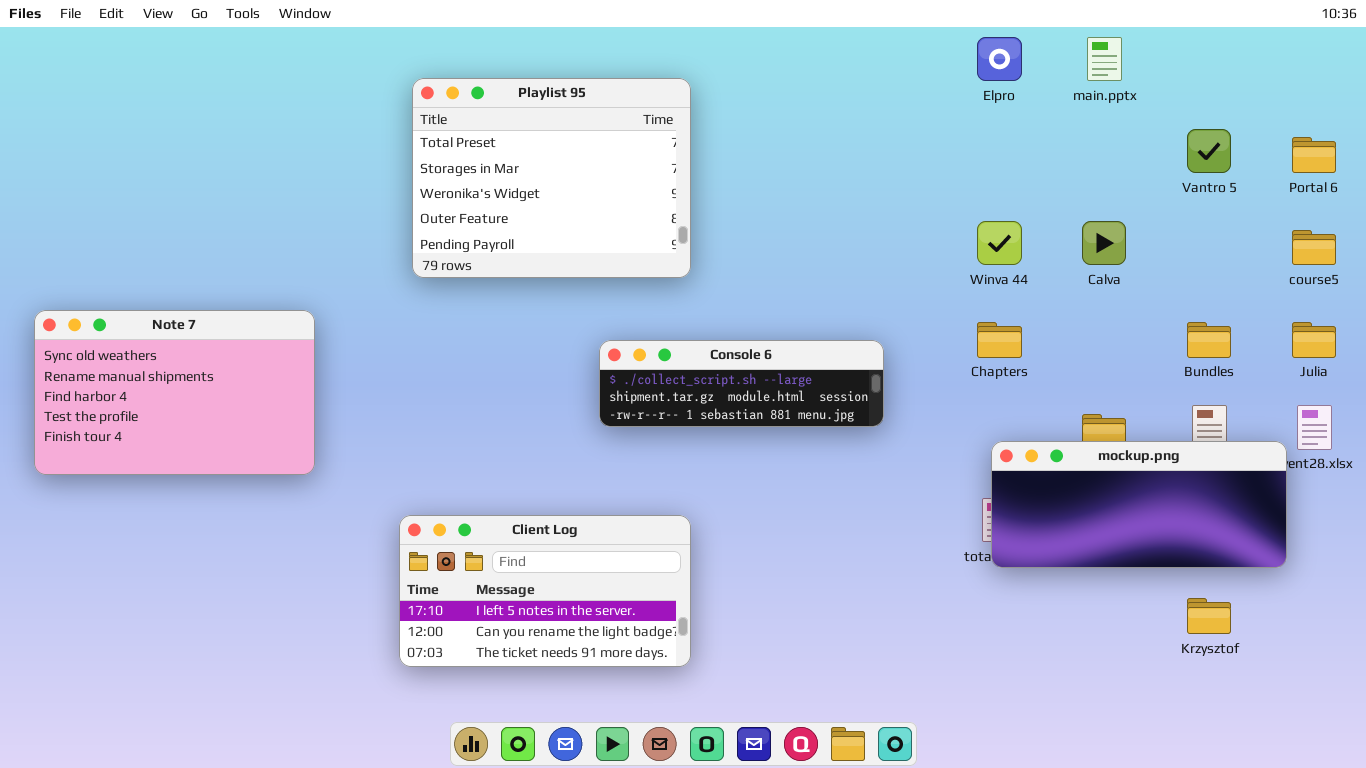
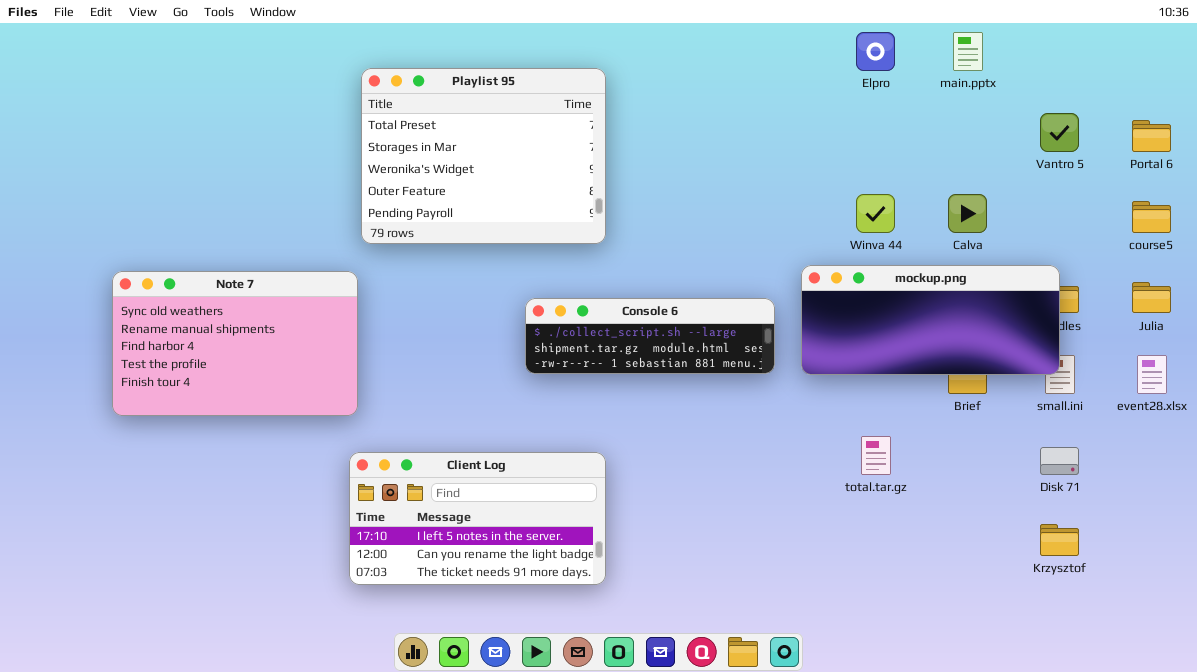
Note 7: [34,310,315,475] -> [112,271,358,416], moved
mockup.png: [991,441,1287,568] -> [801,265,1060,375], moved

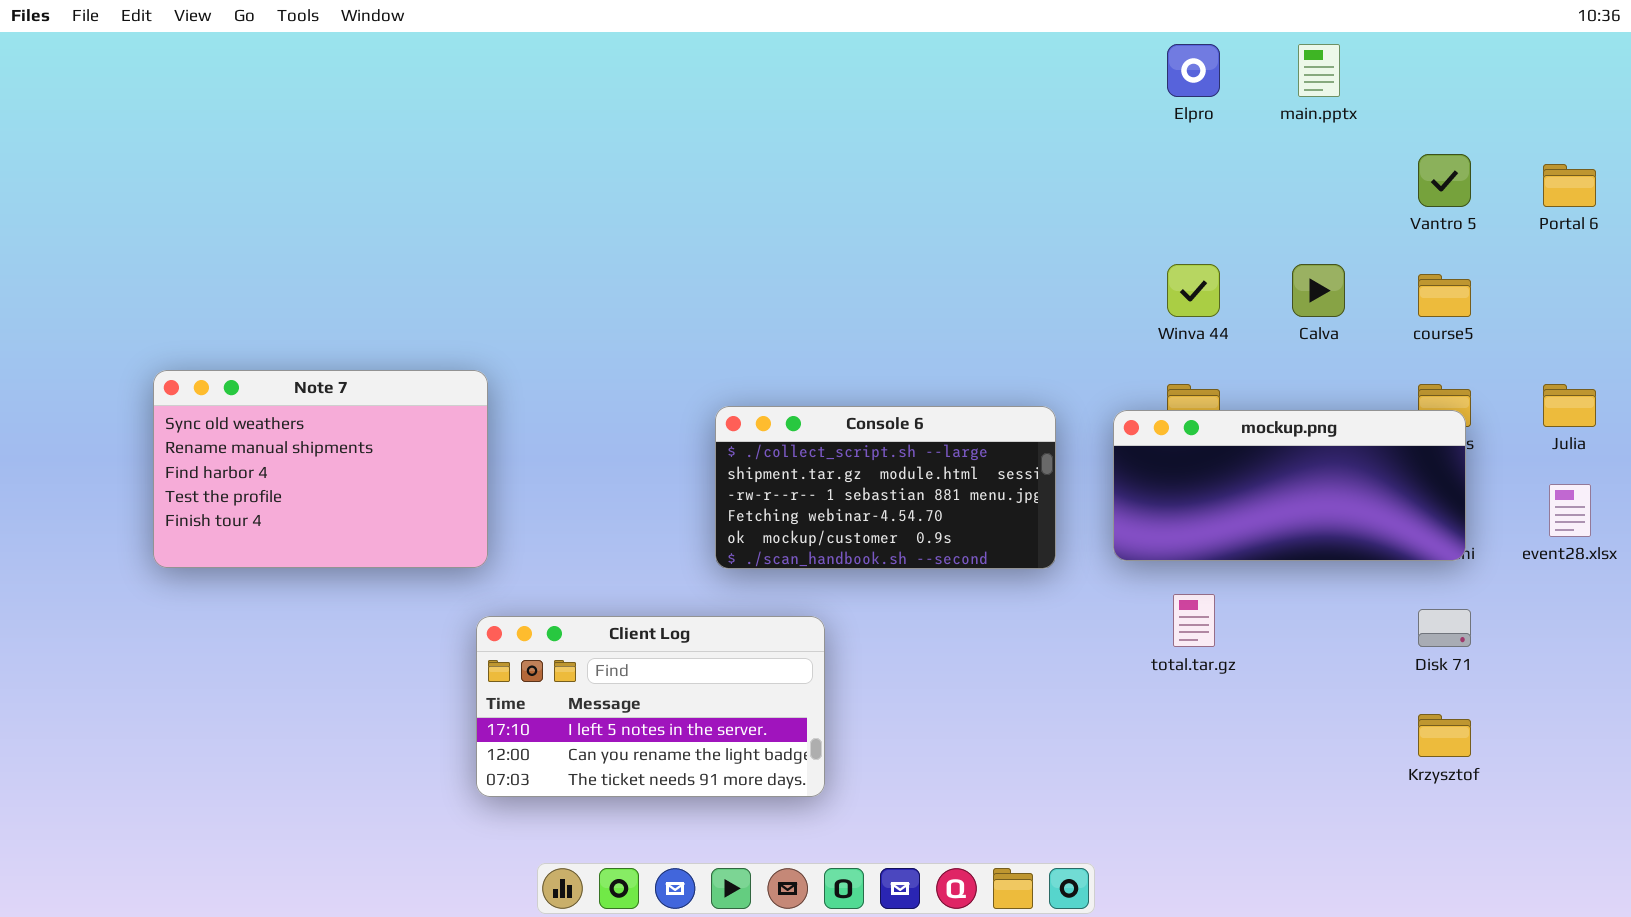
Playlist 95: [361,68,606,244] -> none, closed
course5: [1132,201,1171,233] -> [1418,274,1471,317], moved
mockup.png: [801,265,1060,375] -> [1113,410,1466,561], moved
Console 6: [525,298,775,374] -> [715,406,1056,569], resized

